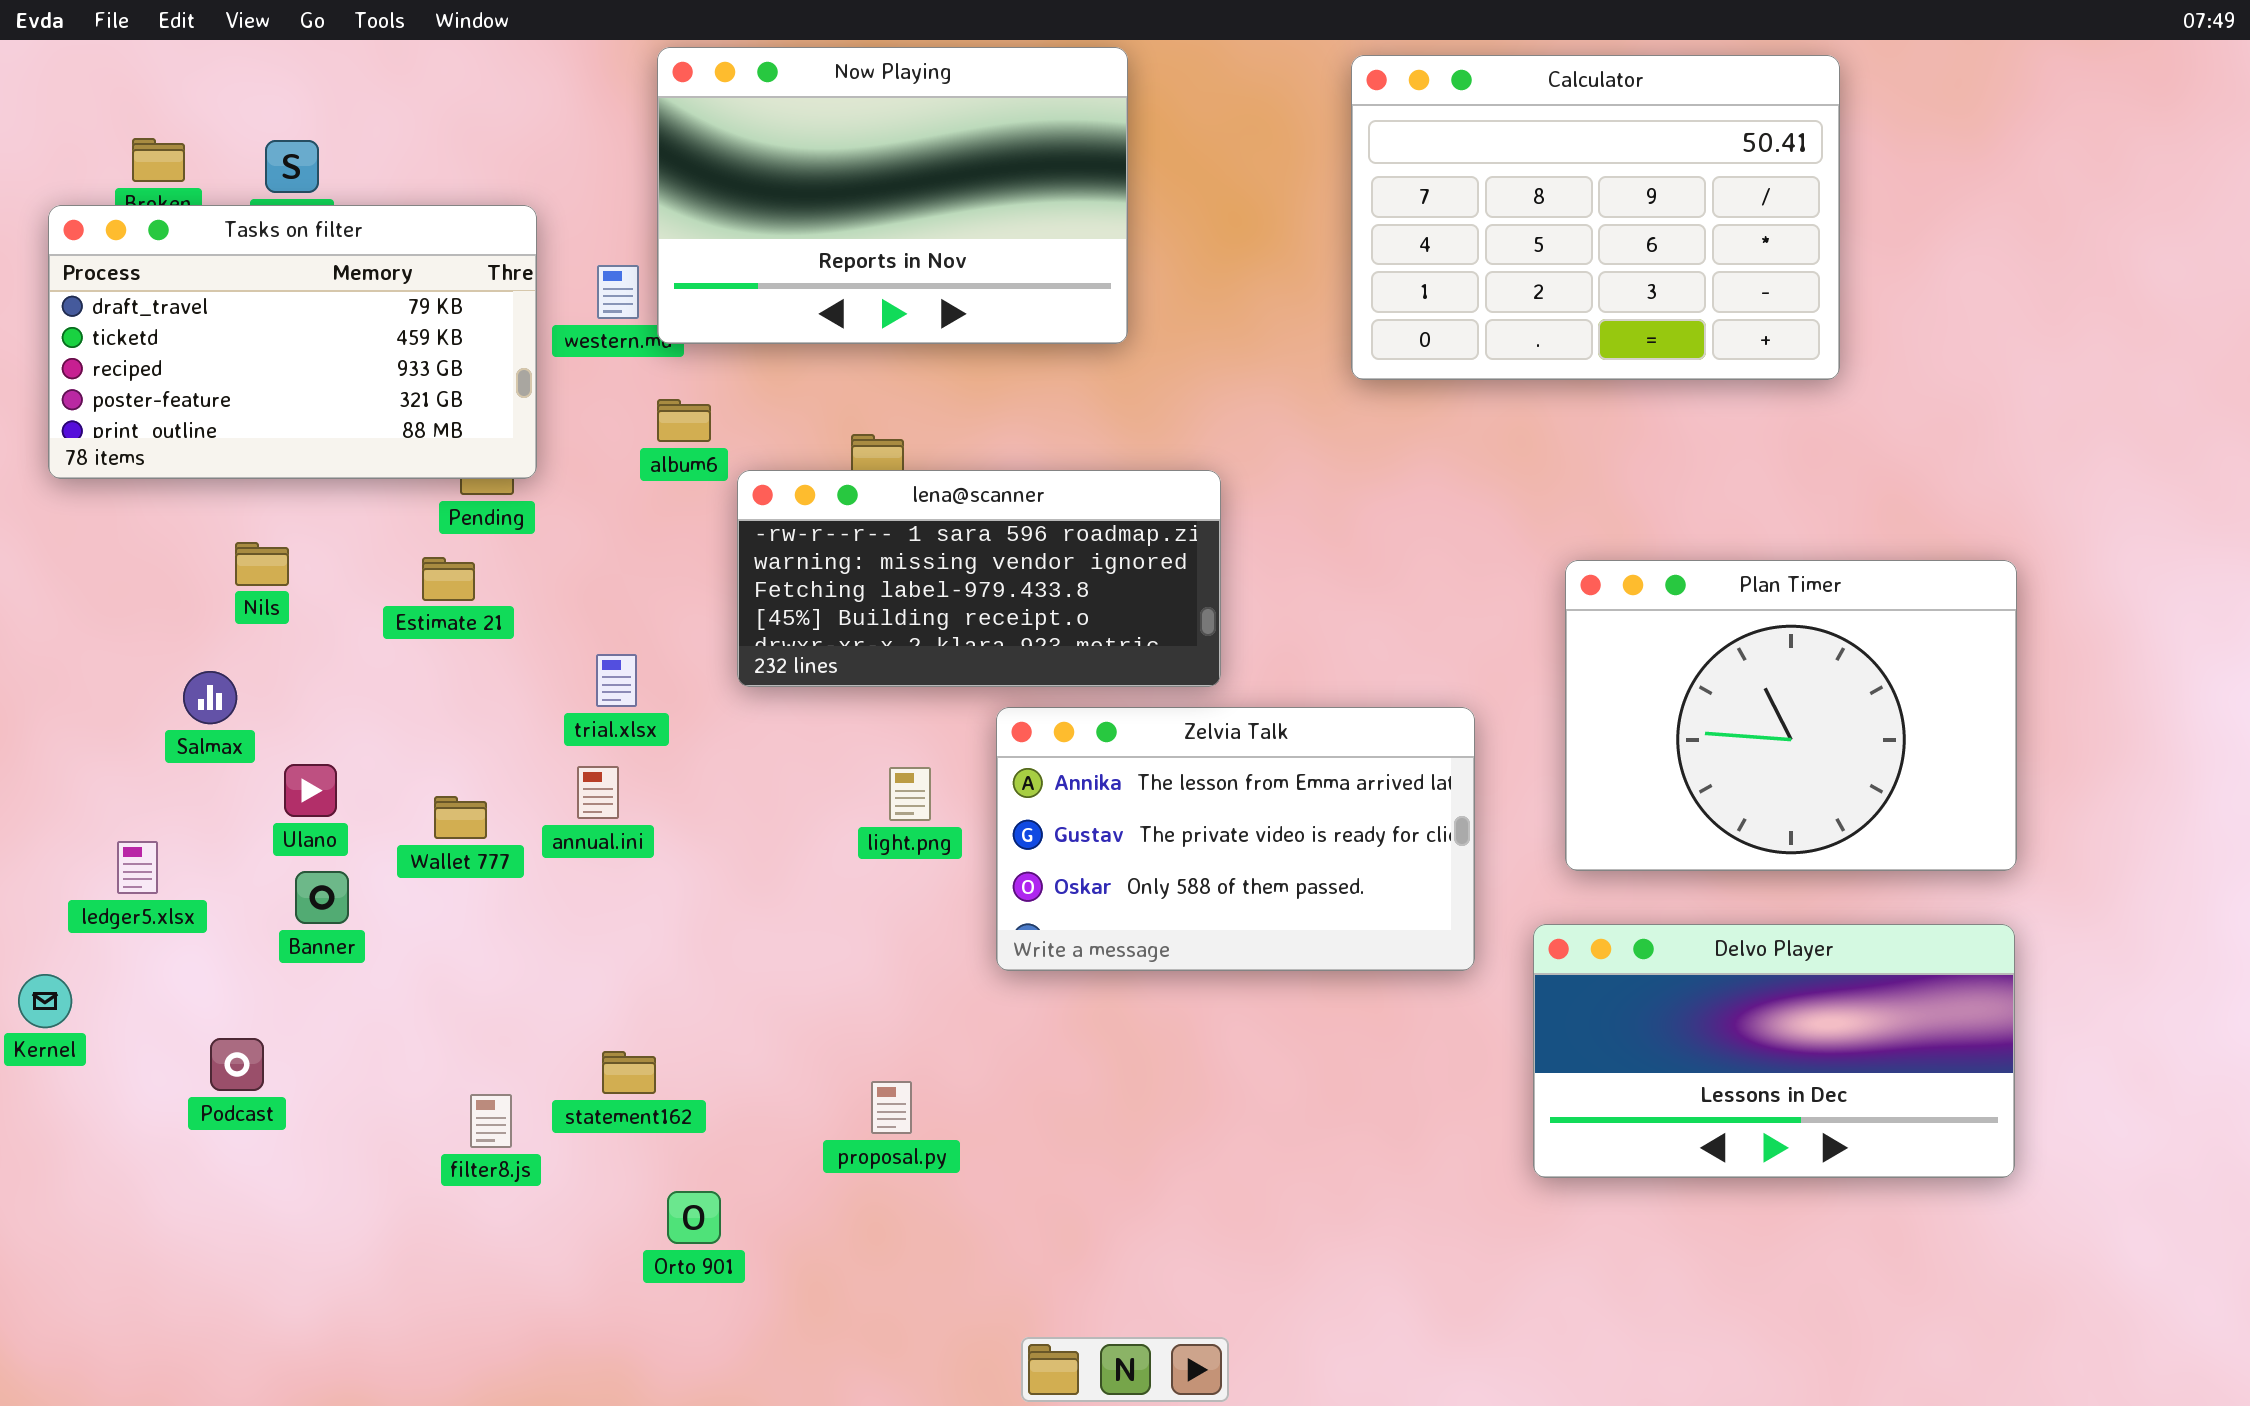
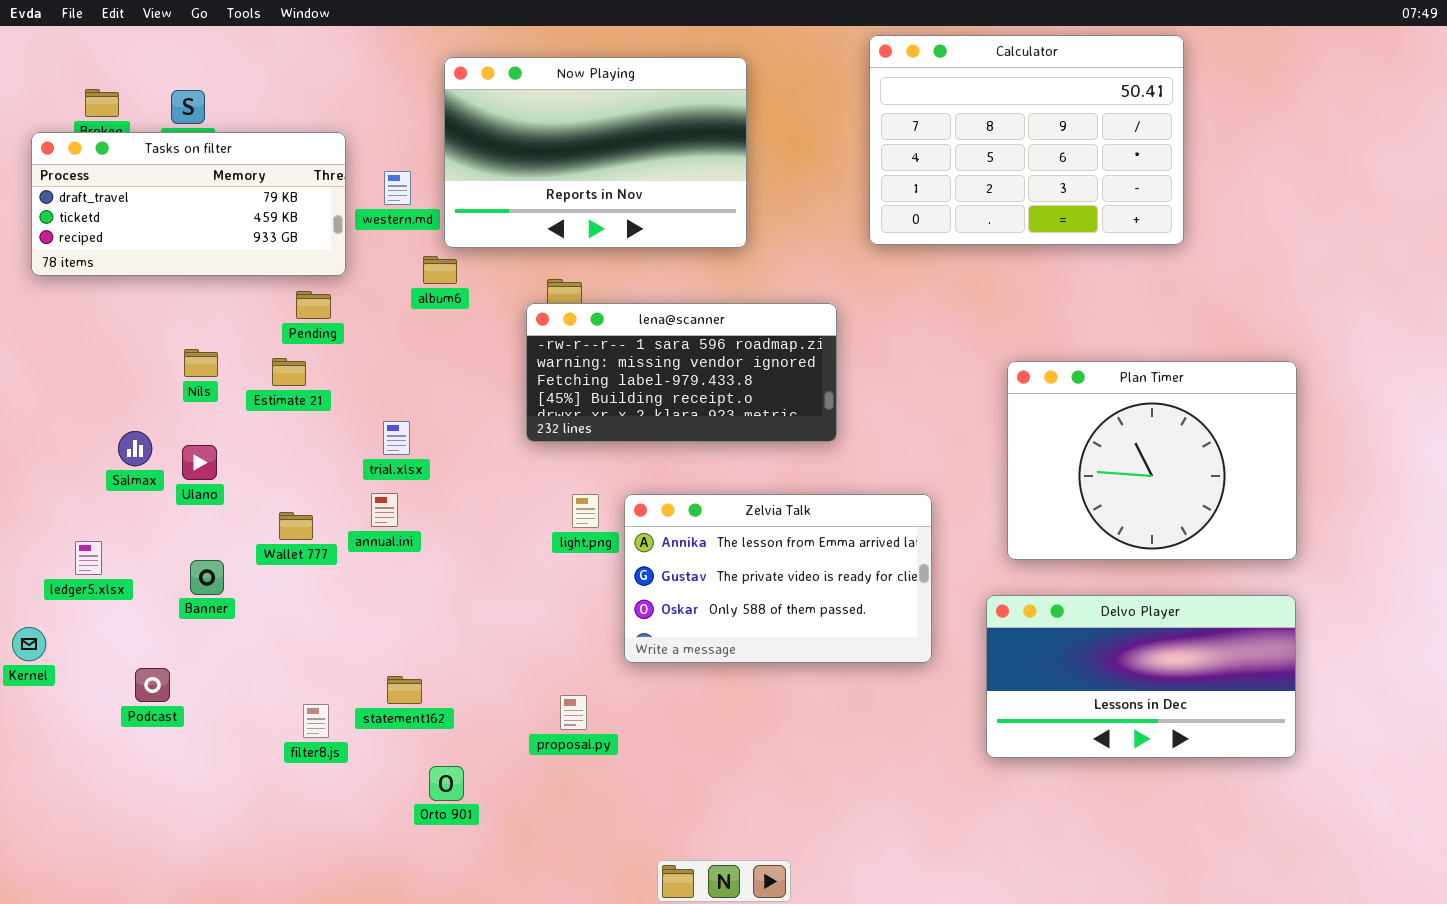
Now Playing: [657,47,1128,344] -> [444,57,747,248], moved
Tasks on filter: [48,205,537,479] -> [31,132,346,276], resized
lena@scanner: [737,470,1221,687] -> [526,303,837,442], moved
Nils: [235,542,289,586] -> [184,349,218,377], moved
Zelvia Talk: [996,707,1475,971] -> [624,494,932,663], moved
Ulano: [284,764,337,817] -> [182,445,217,480], moved

